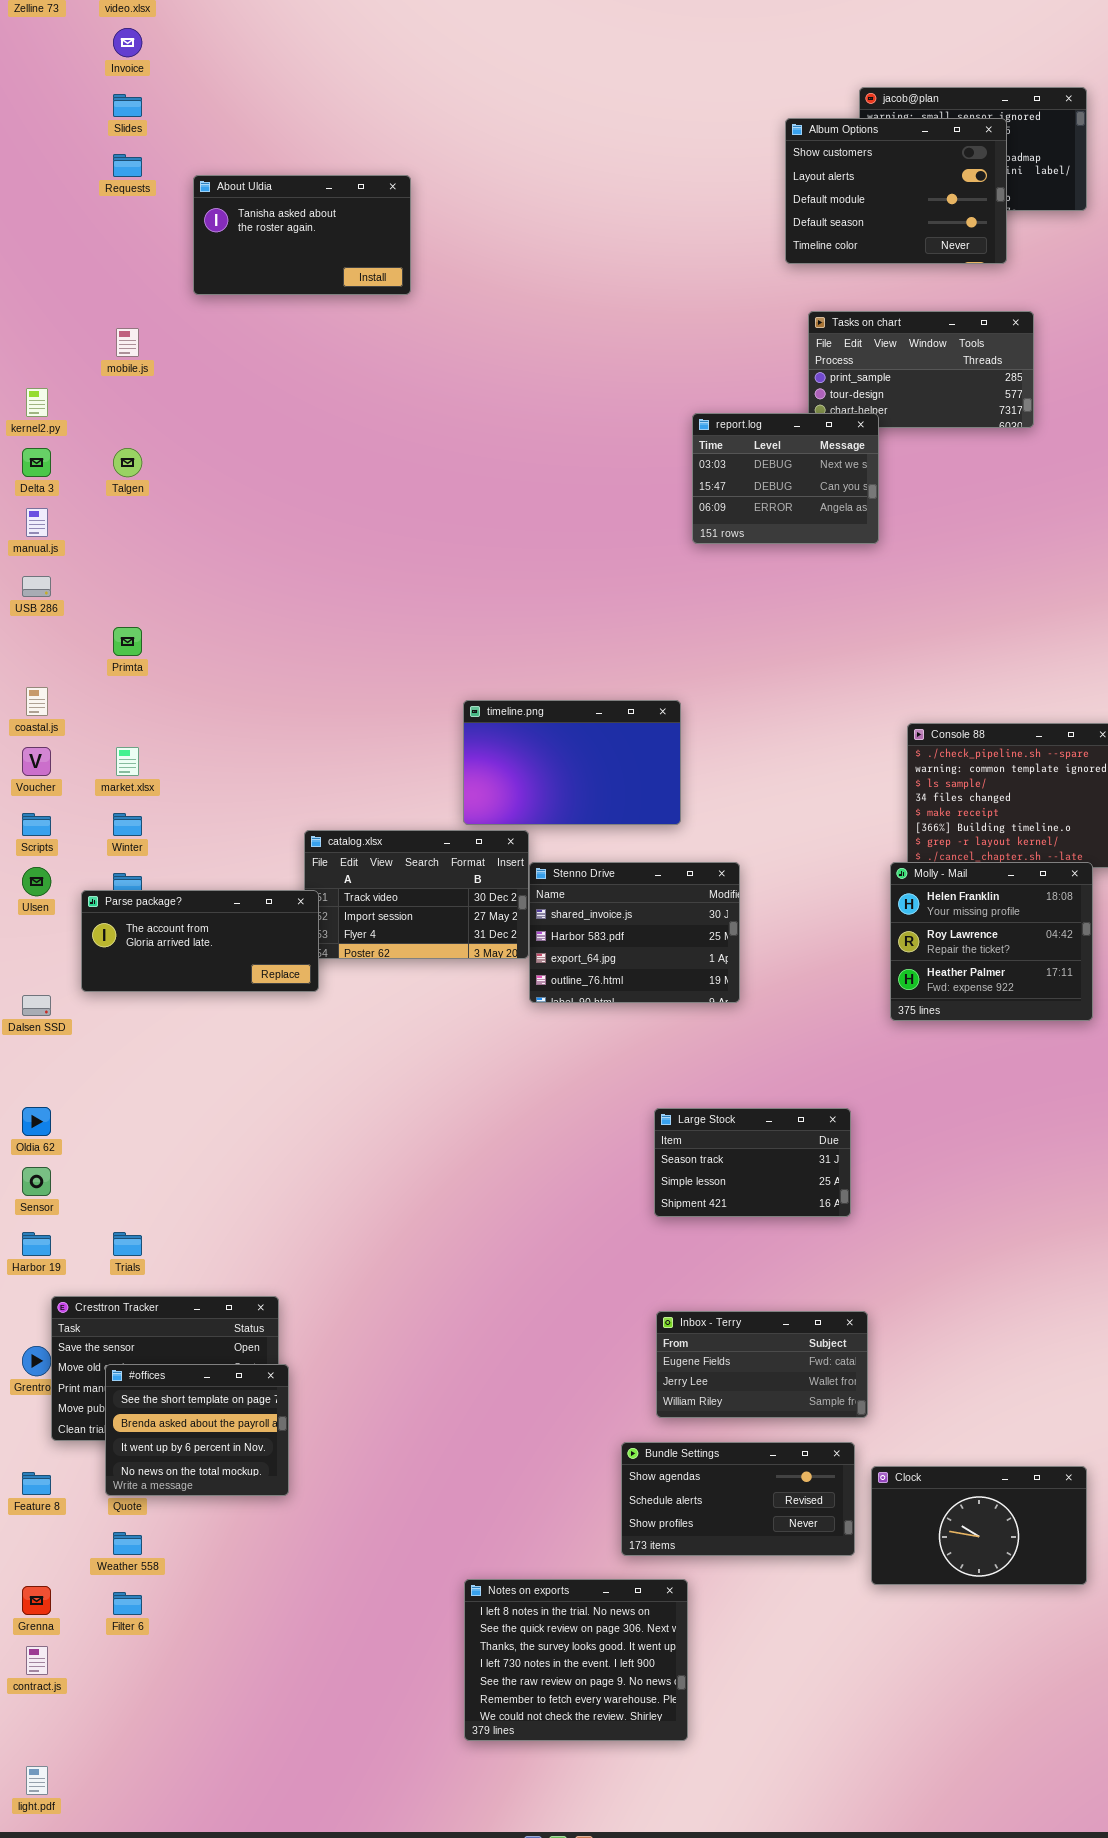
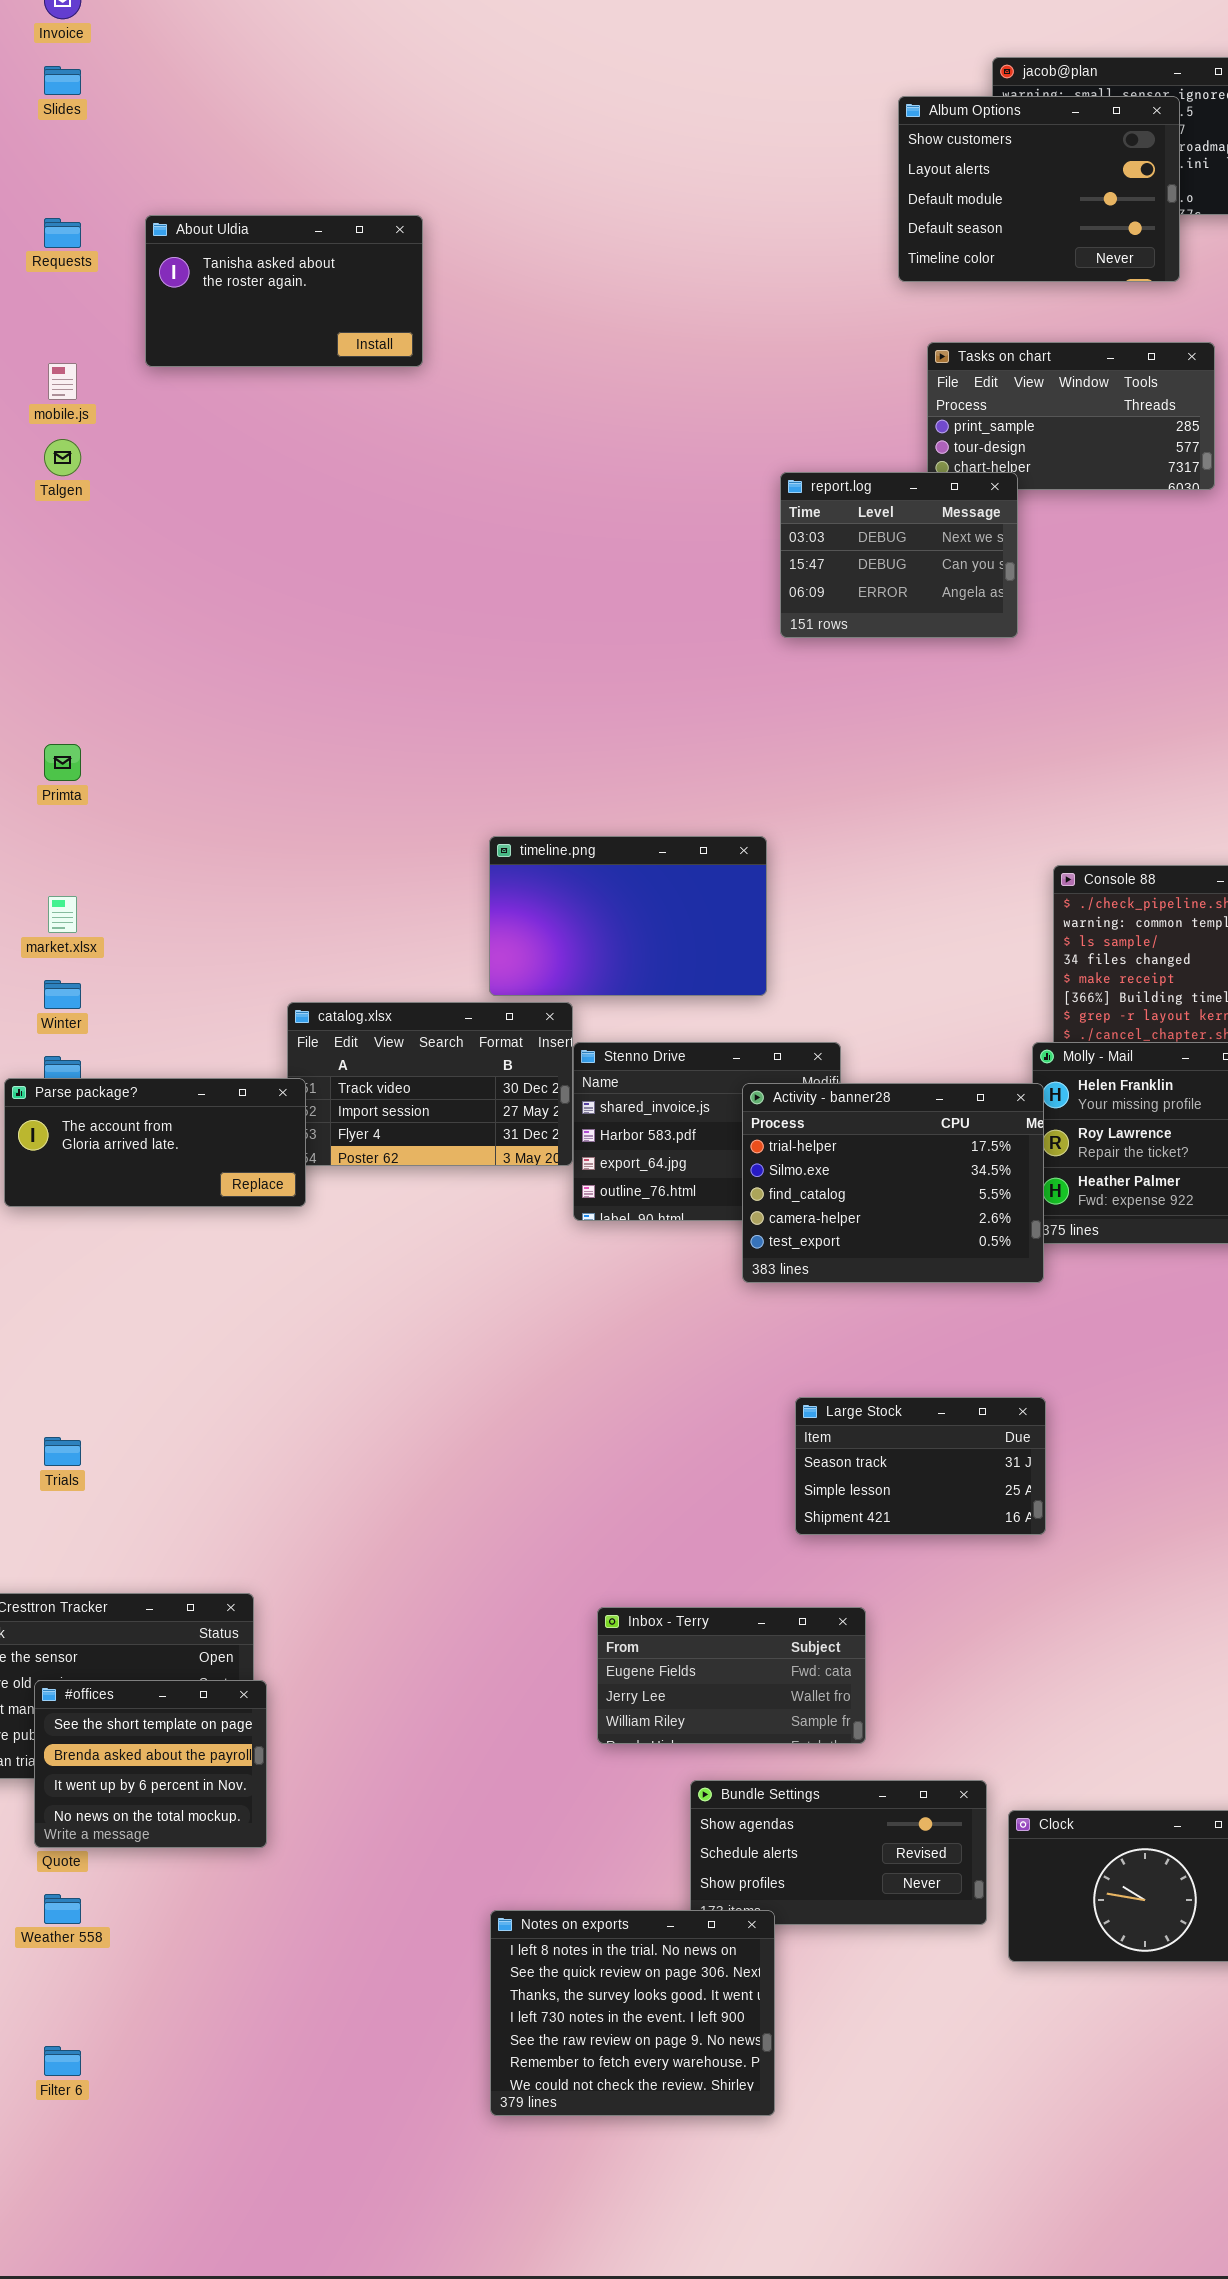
Requests: [113,154,142,177] -> [44,218,81,248], moved
About Uldia: [193,175,411,295] -> [145,215,423,367], moved
Talgen: [113,448,142,477] -> [44,439,81,476], moved
Activity - banner28: none -> [742,1083,1044,1283], opened
Large Stock: [654,1108,851,1217] -> [795,1397,1046,1535], moved
Trials: [113,1232,142,1256] -> [44,1437,81,1466], moved
Inbox - Terry: [656,1311,868,1418] -> [597,1607,866,1744], moved
Notes on exports: [464,1579,688,1741] -> [490,1910,775,2116], moved
Filter 6: [113,1592,142,1615] -> [44,2046,81,2076], moved

